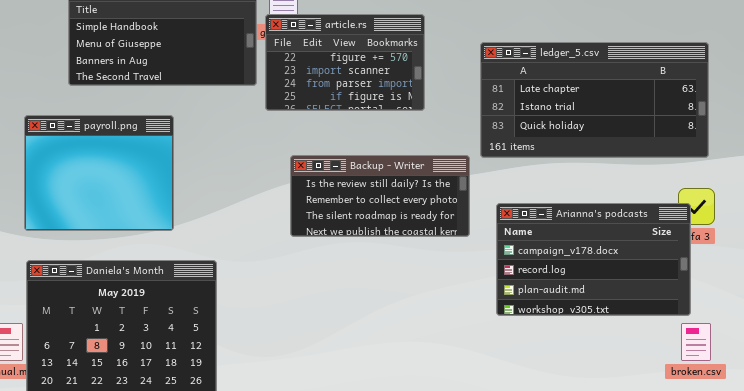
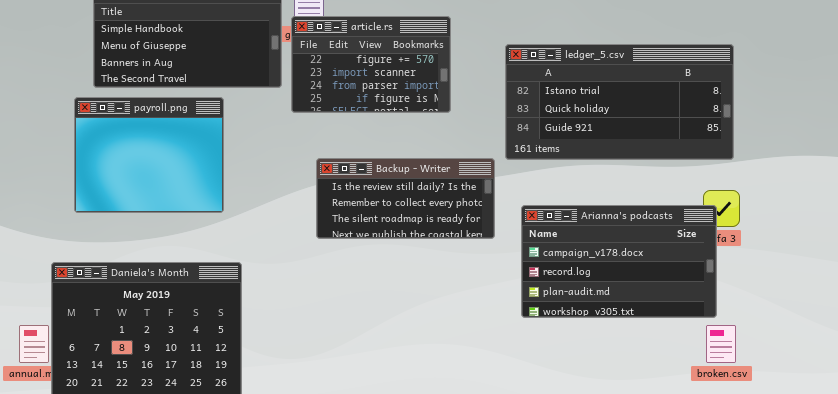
ledger_5.csv: [480,42,709,158] -> [505,44,734,160], scrolled down 1 row
payroll.png: [24,115,174,231] -> [74,97,224,213], moved

